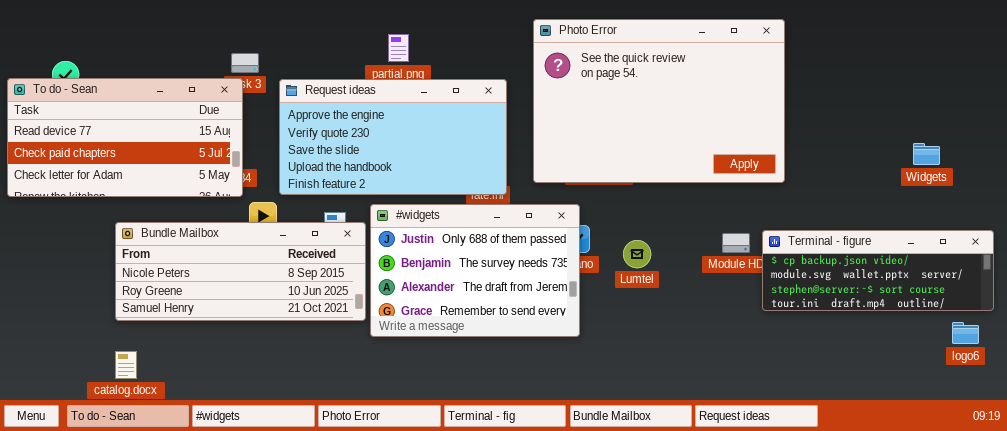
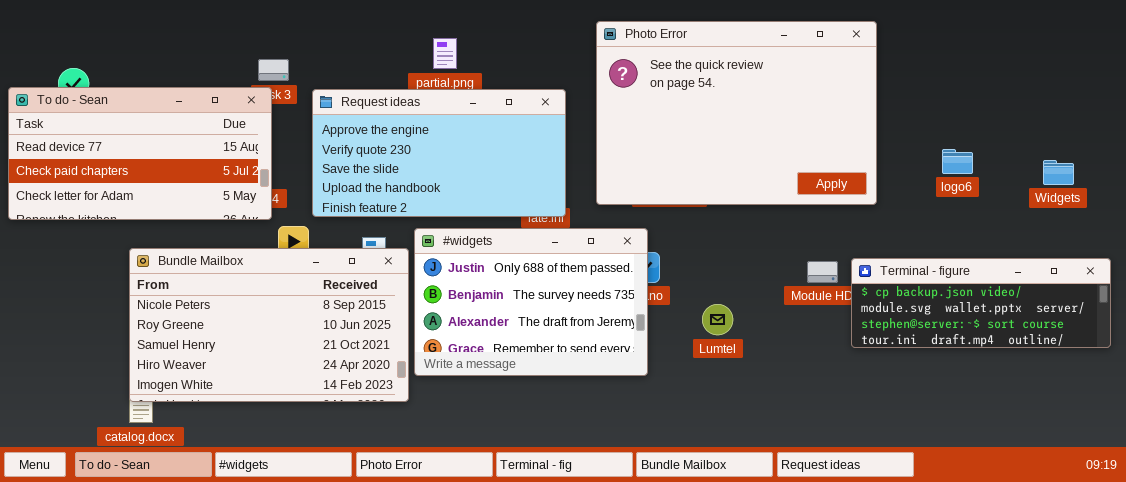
Widgets: [913,143,940,165] -> [1043,160,1074,185], moved
Bundle Mailbox: [115,222,366,321] -> [129,248,409,402], resized
Lumtel: [623,240,651,268] -> [702,304,733,335], moved
logo6: [952,322,979,344] -> [942,149,973,174], moved

